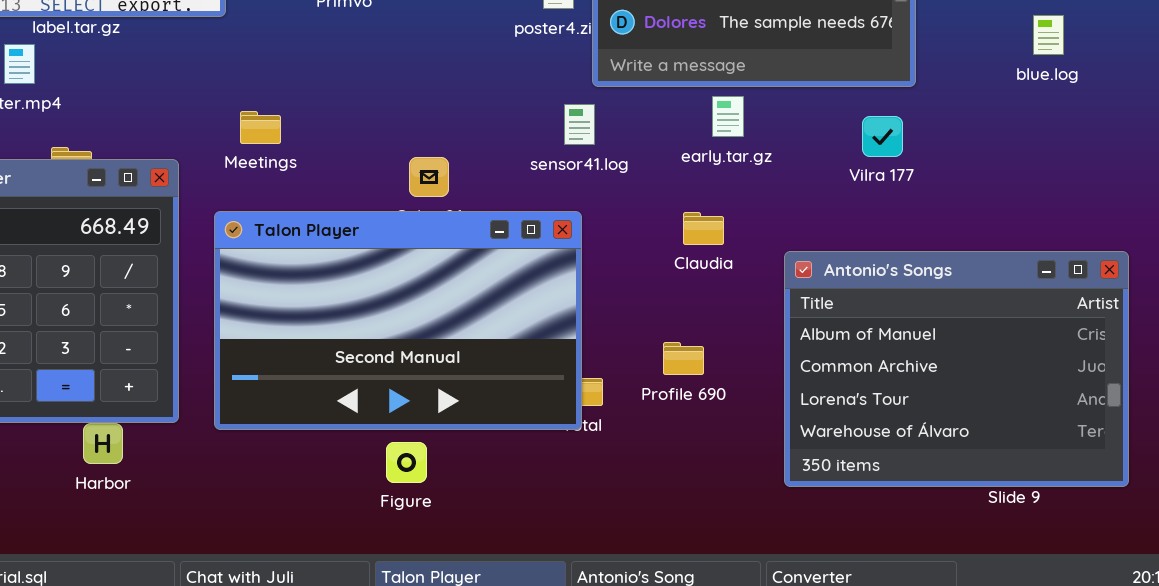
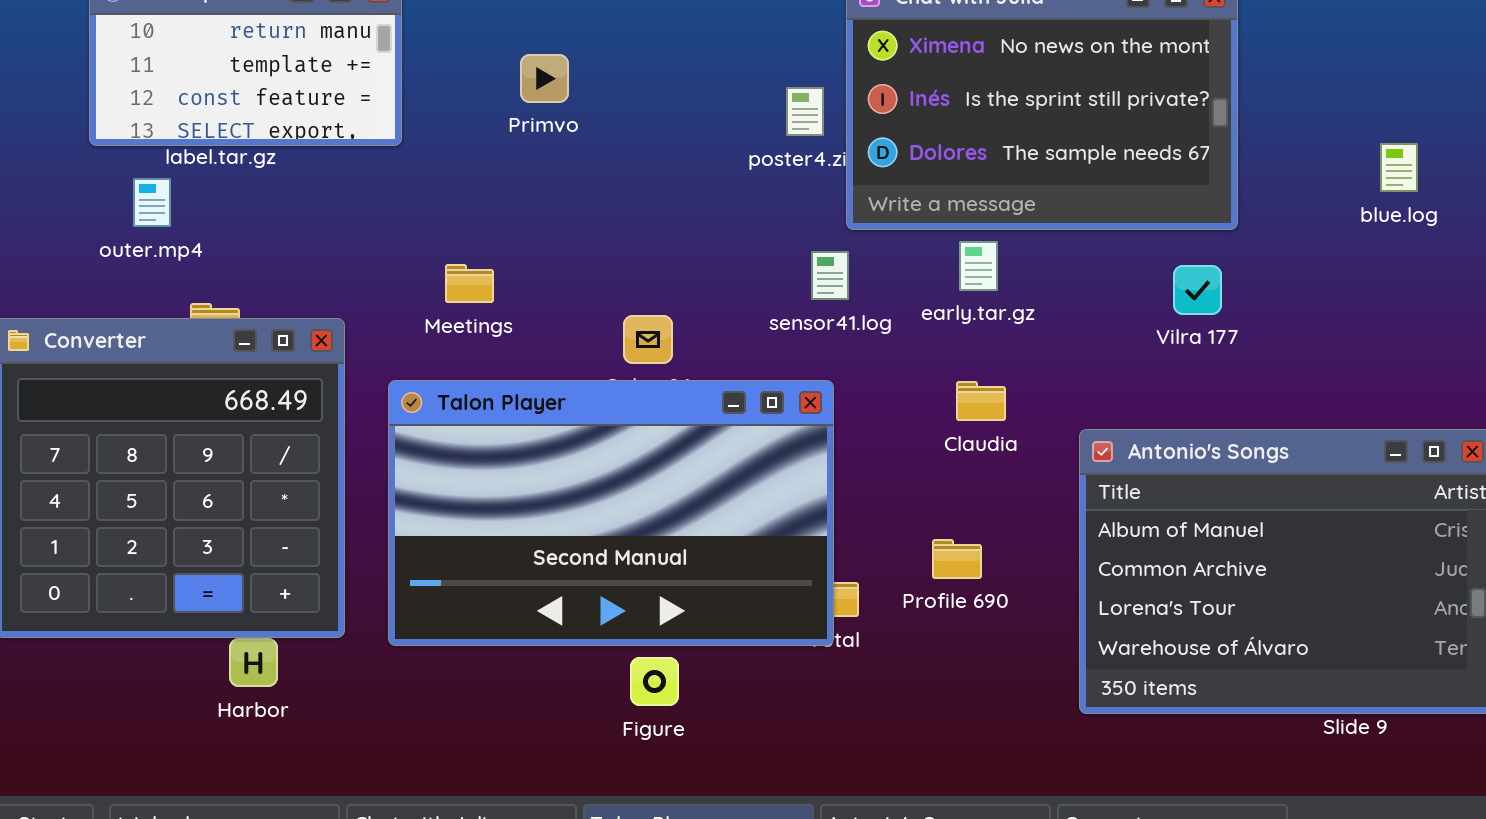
early.tar.gz: [712,96,744,137] -> [959,241,998,291], moved
Meetings: [240,111,281,144] -> [445,264,494,303], moved
Figure: [386,442,427,483] -> [630,657,679,706], moved

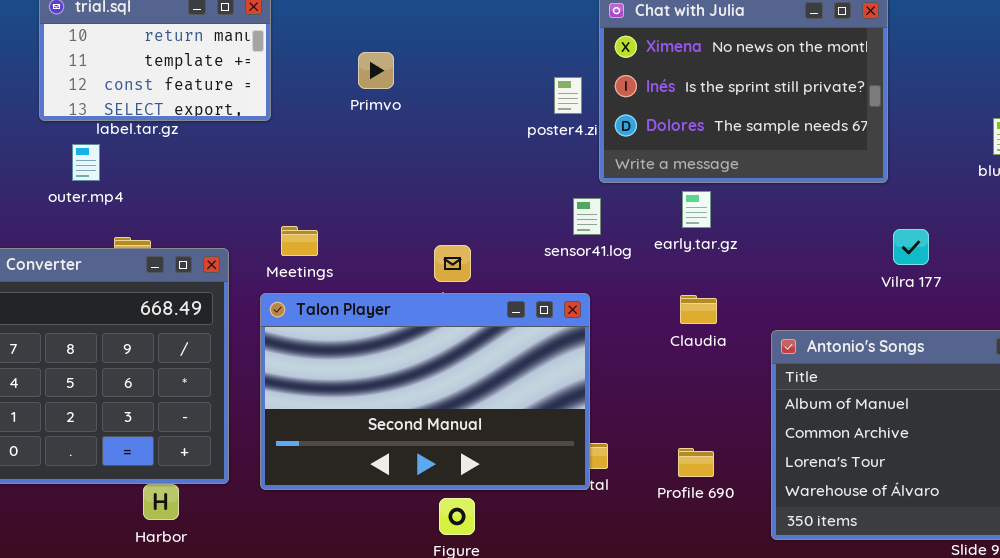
Meetings: [445,264,494,303] -> [281,226,318,256], moved
Vilra 177: [1173,265,1222,315] -> [893,229,929,265], moved
Profile 690: [932,539,982,579] -> [678,448,714,477], moved

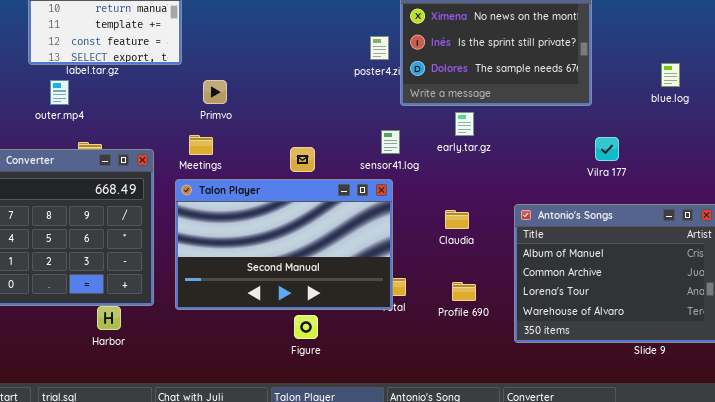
Primvo: [358,52,394,89] -> [203,80,227,104], moved
sensor41.log: [573,198,601,235] -> [381,130,400,154], moved
Claudia: [680,295,717,324] -> [445,210,469,229], moved

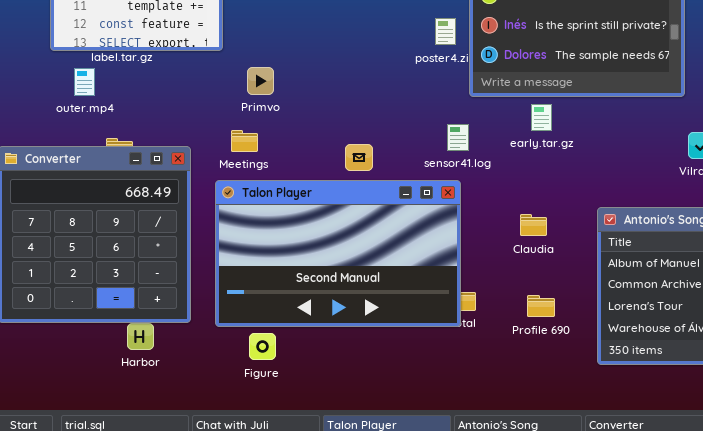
Figure: [294,315,318,339] -> [249,333,276,360], moved

